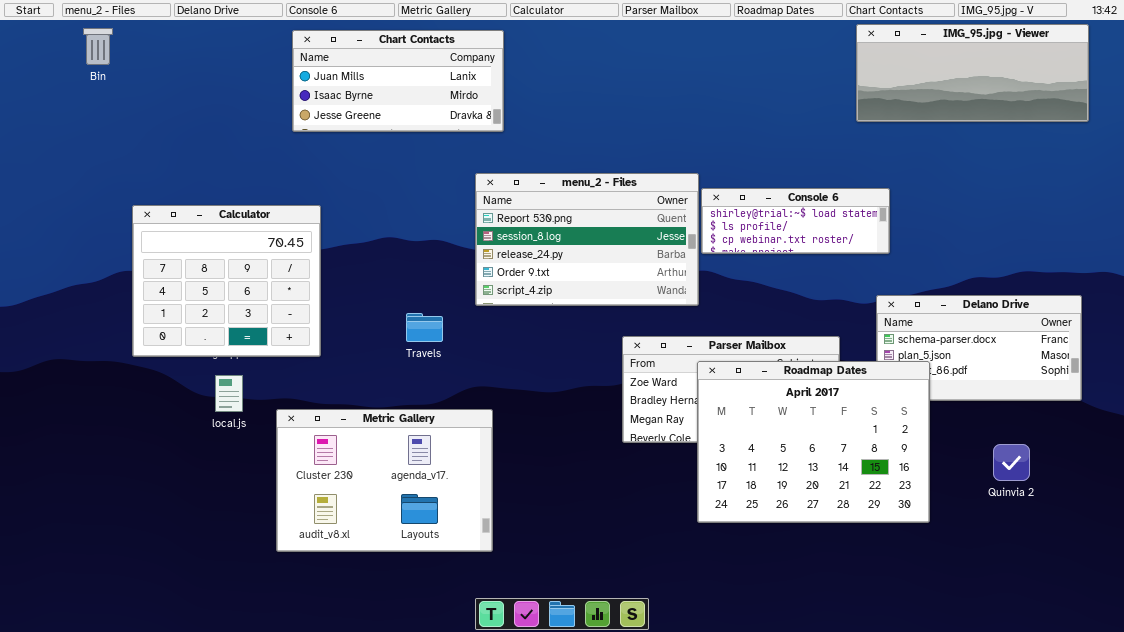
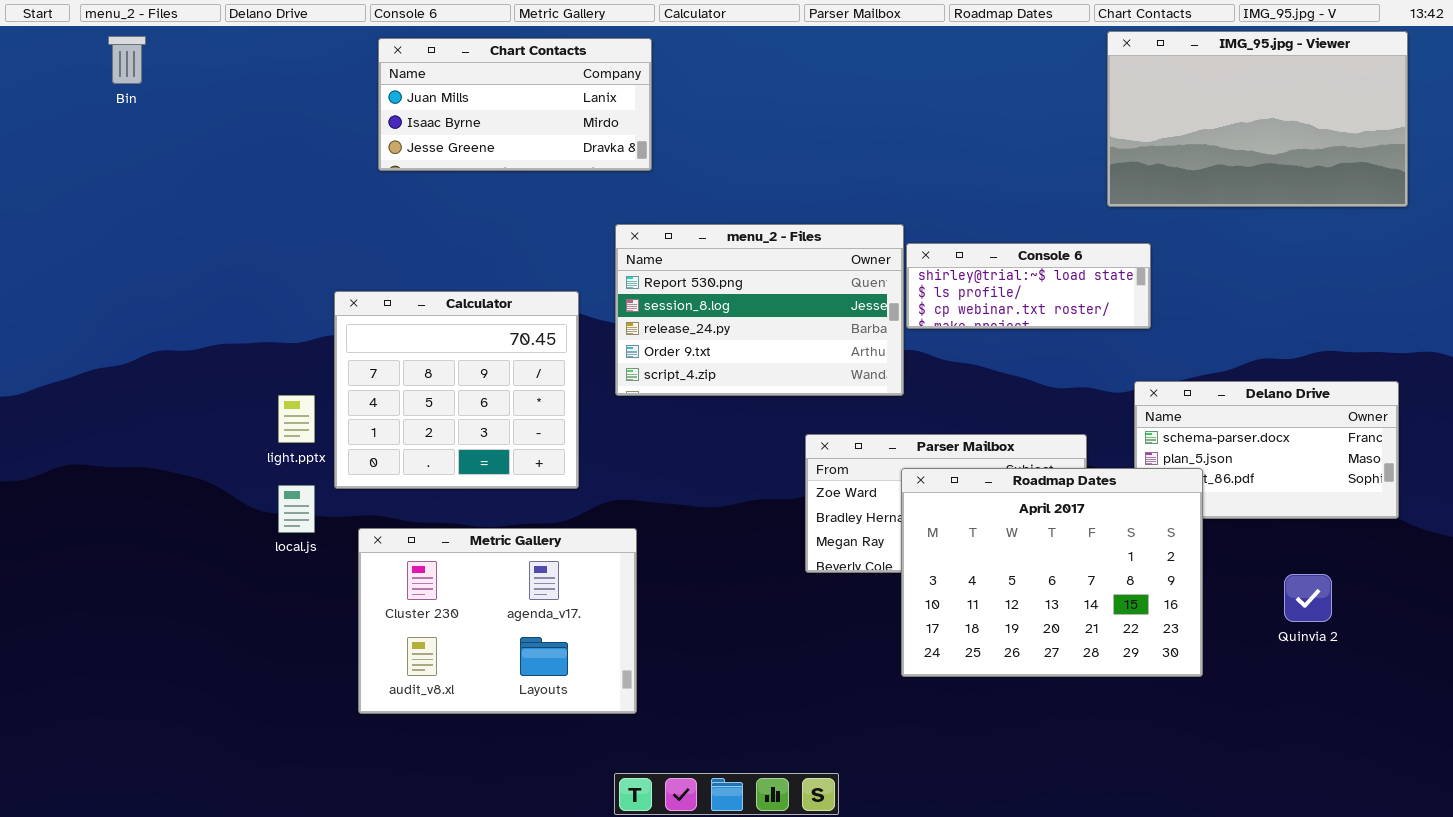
IMG_95.jpg - Viewer: [856,24,1089,122] -> [1107,31,1408,207], resized
Calculator: [132,205,321,357] -> [334,291,579,489], moved

